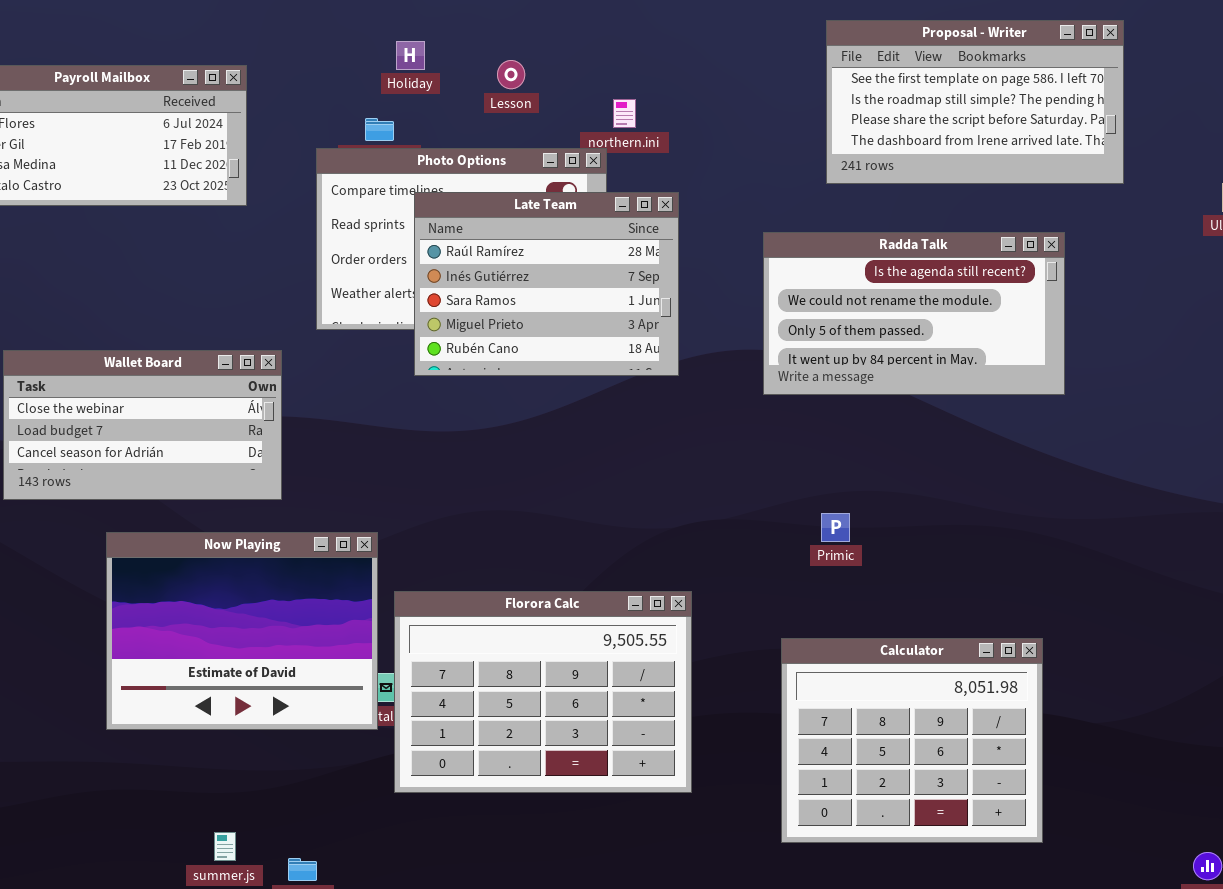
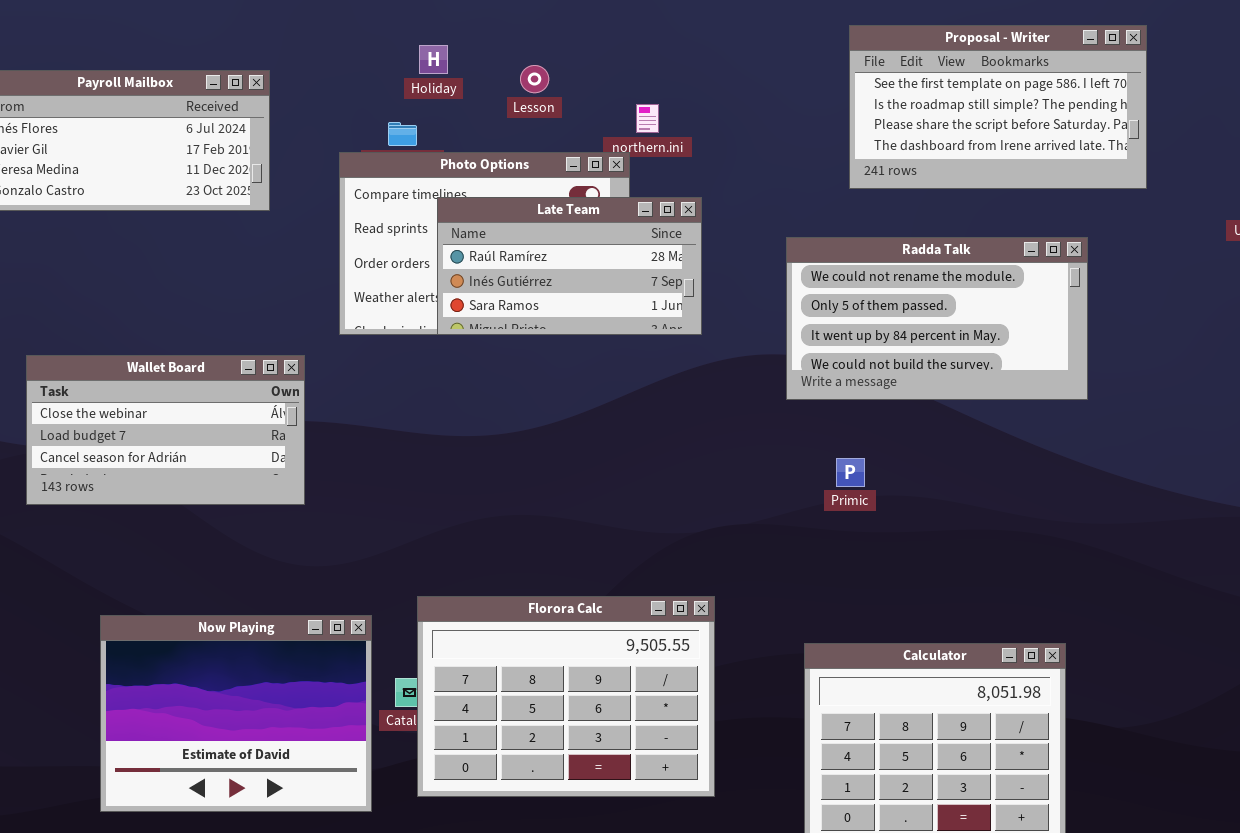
Late Team: [414,192,679,376] -> [437,197,702,335], resized
Radda Talk: [763,232,1065,395] -> [786,237,1088,400], scrolled down 1 row
Primic: [821,513,850,542] -> [836,458,865,487], moved
Now Playing: [106,532,378,730] -> [100,615,372,812], moved

